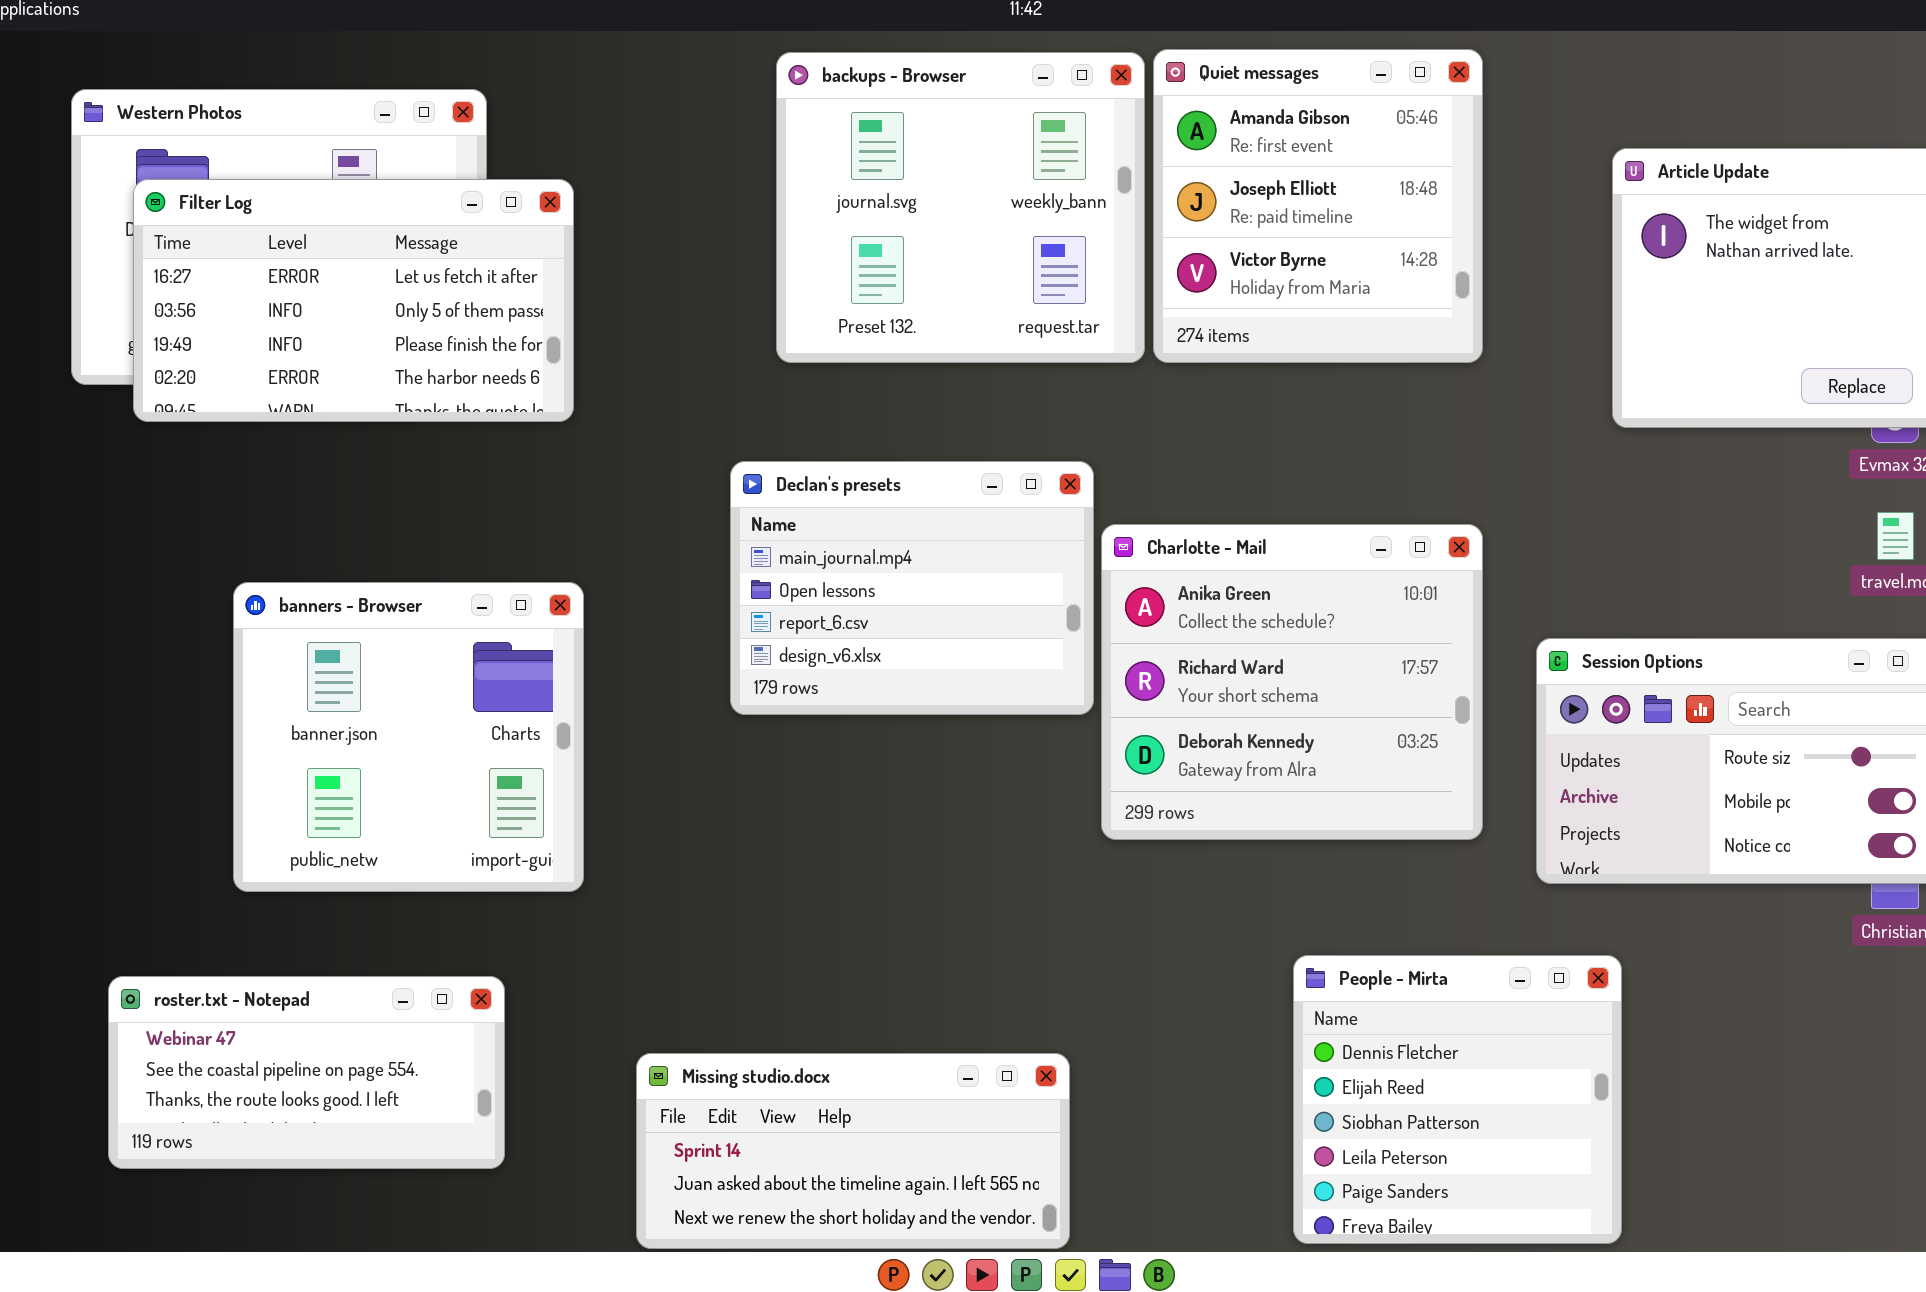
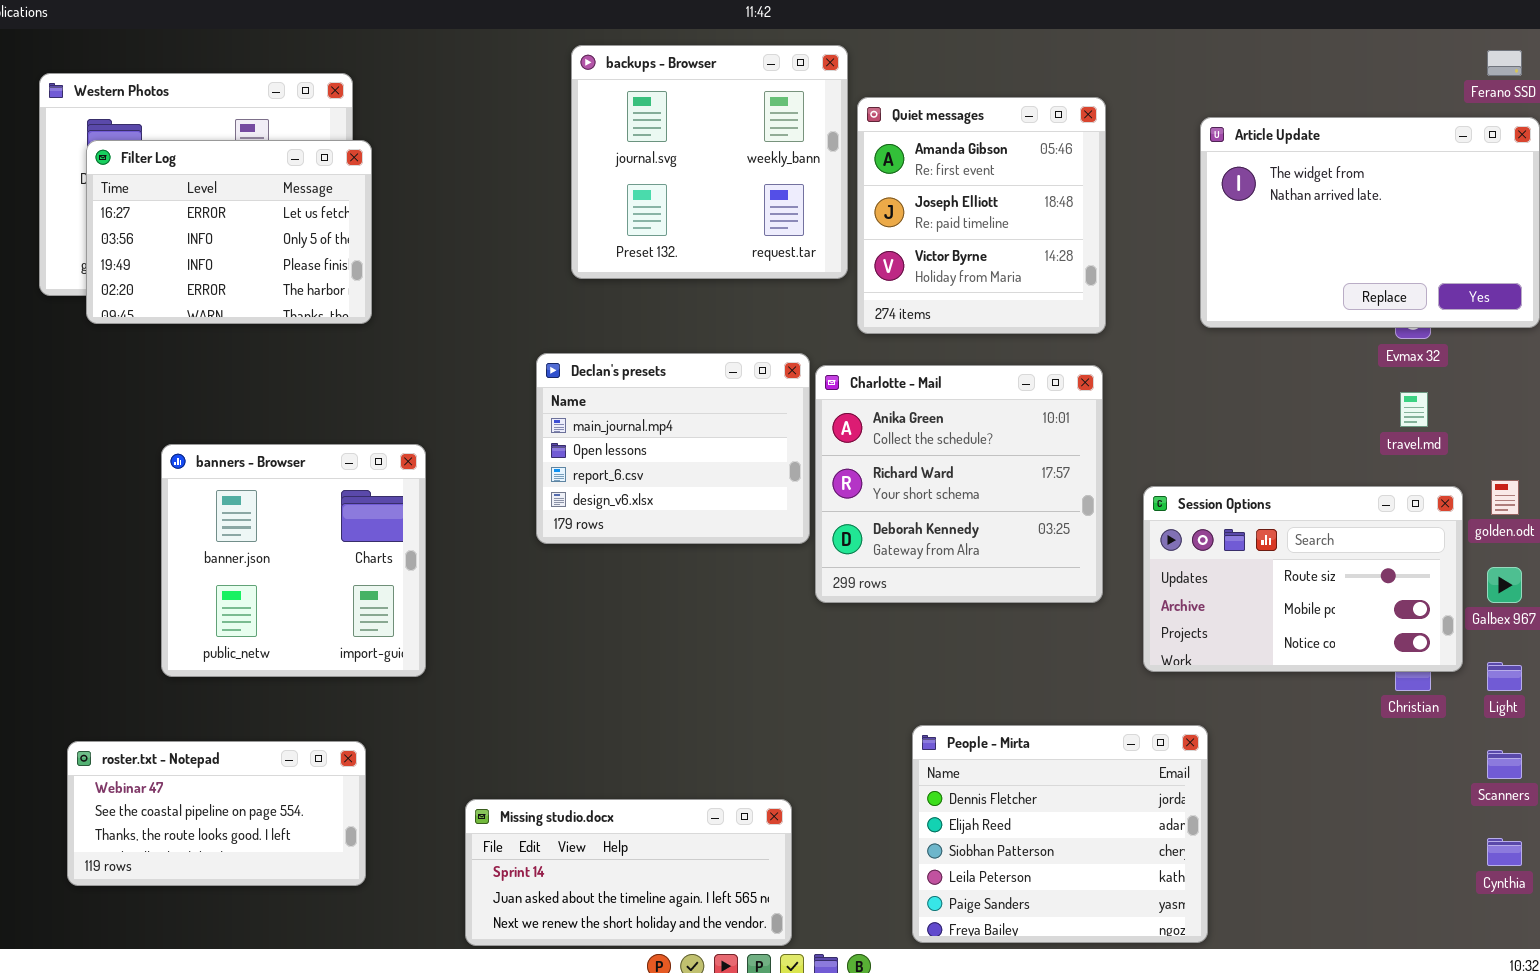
Quiet messages: [1153,49,1483,363] -> [857,97,1106,334], moved
Filter Log: [133,179,574,422] -> [86,140,372,324], resized
Charlotte - Mail: [1101,524,1483,840] -> [815,365,1103,603], moved
People - Mirta: [1293,955,1622,1244] -> [912,725,1208,943], resized

